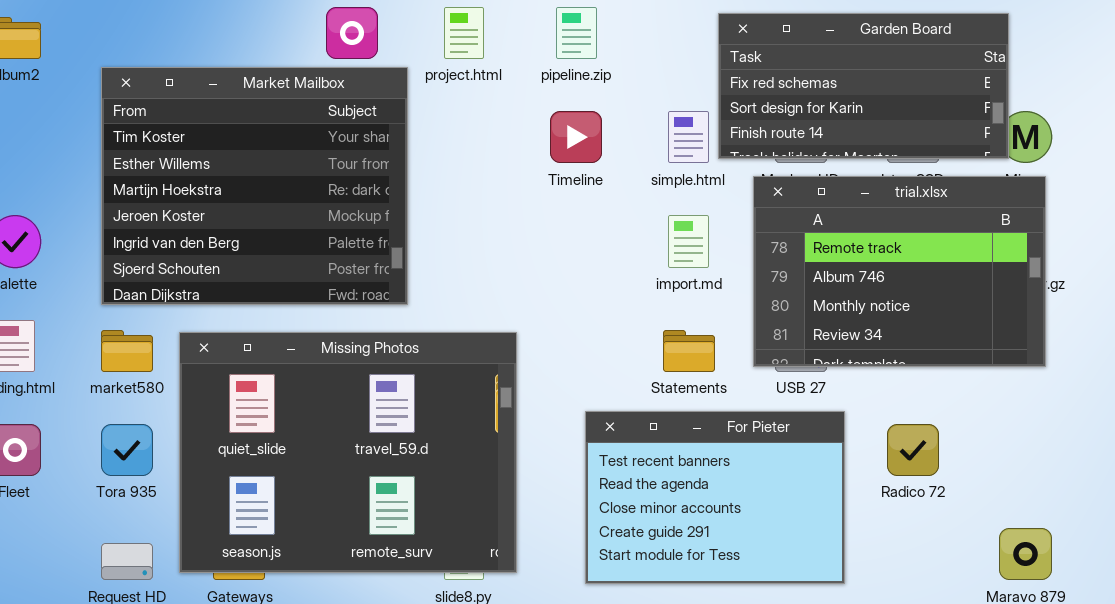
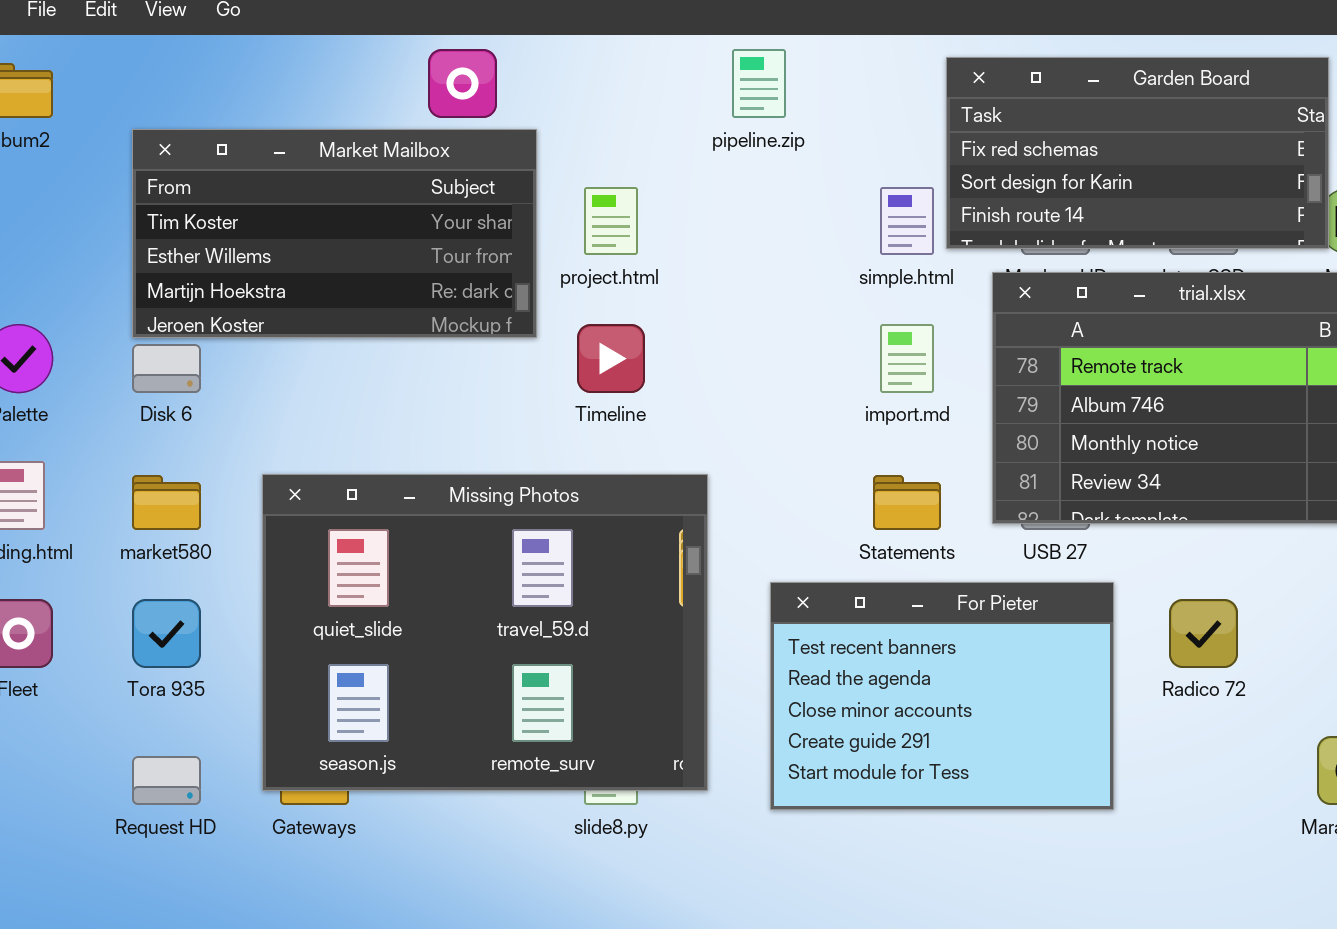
project.html: [444,7,484,59] -> [584,187,638,255], moved
Market Mailbox: [101,67,408,305] -> [132,129,537,338], resized
Timeline: [550,111,602,163] -> [577,324,645,393], moved
Missing Photos: [179,332,517,573] -> [262,474,708,791], moved

